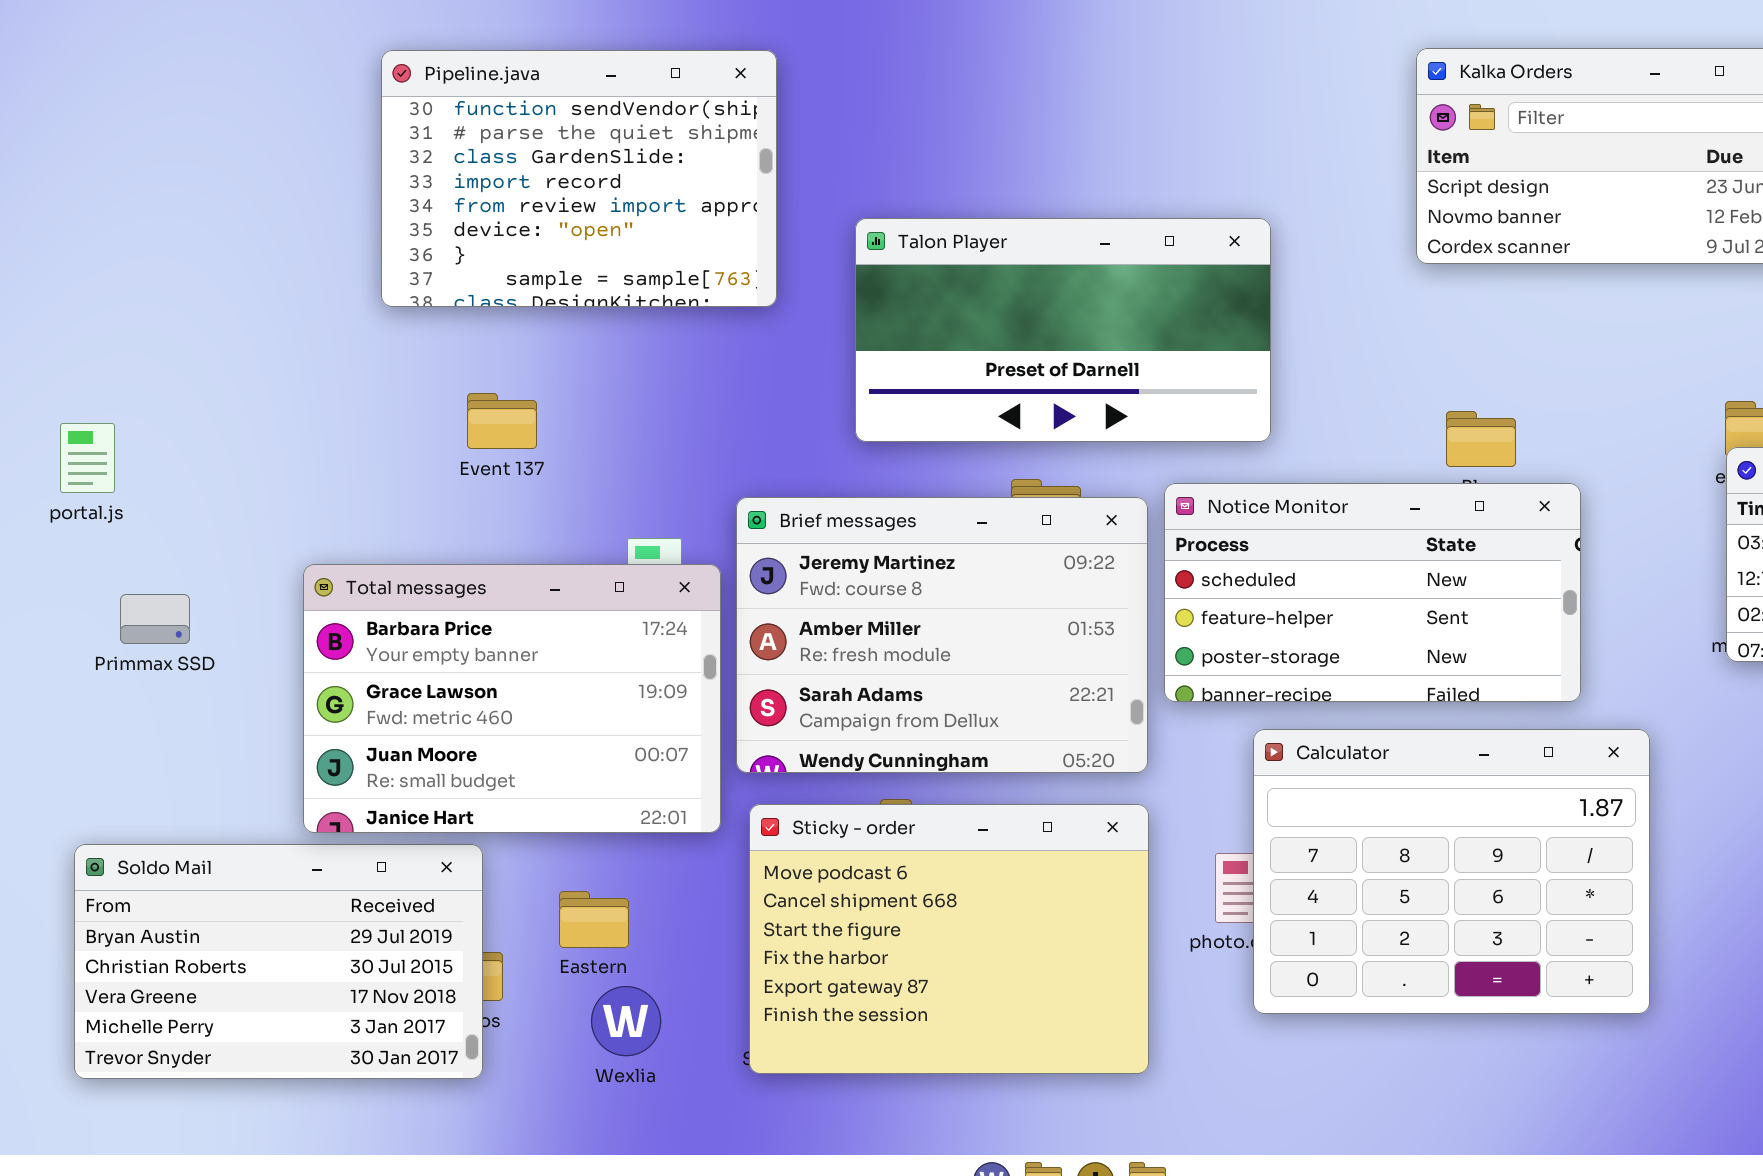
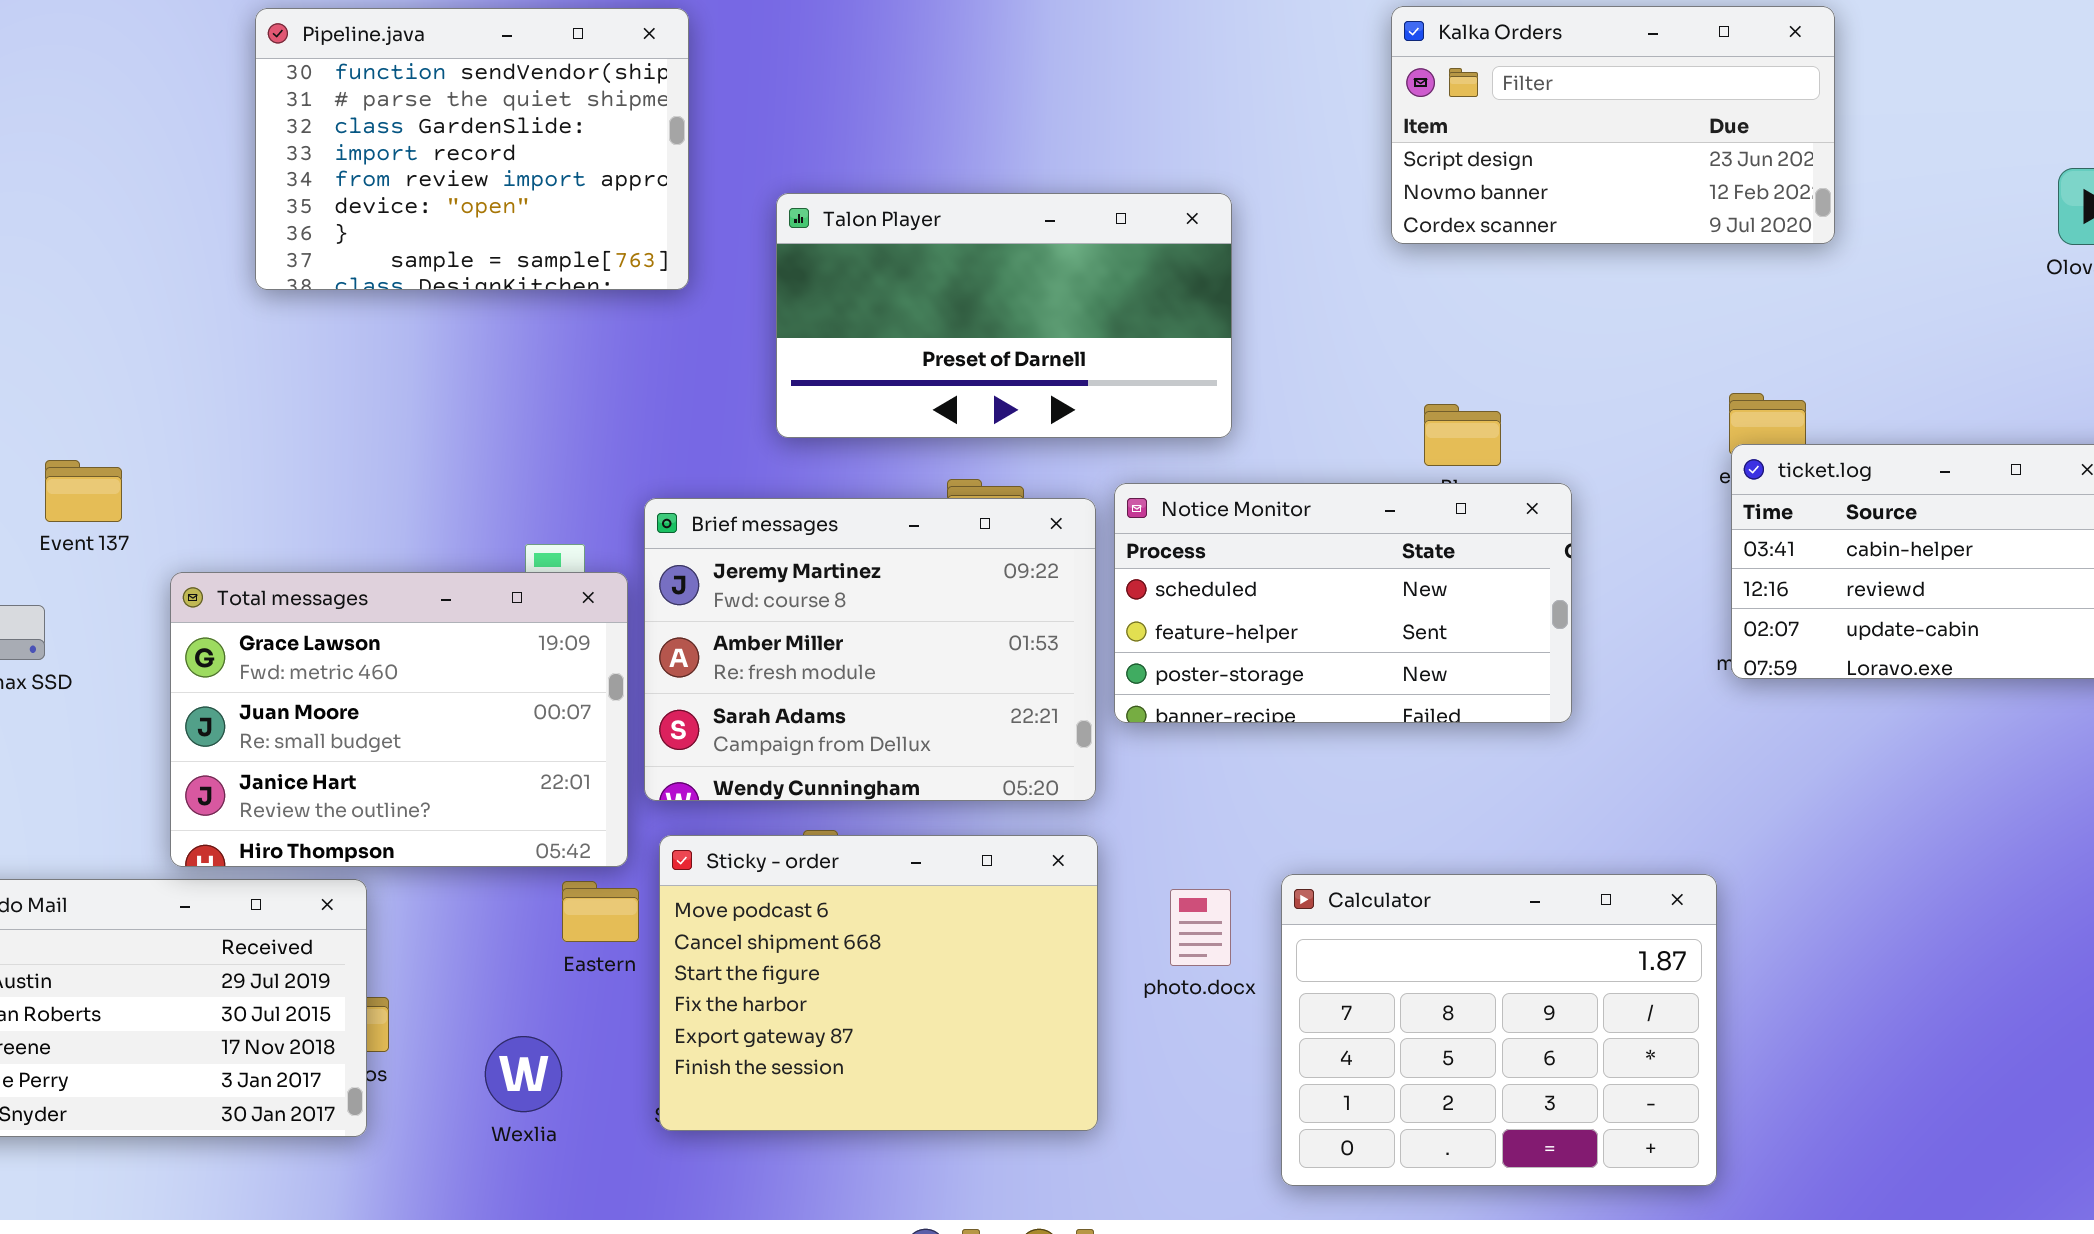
Event 137: [467,393,537,449] -> [45,460,122,522], moved
Total messages: [303,564,721,833] -> [170,572,628,867], scrolled down 1 row
Calculator: [1253,729,1650,1014] -> [1281,874,1717,1186], moved
Eastern: [559,891,629,948] -> [562,881,639,942], moved

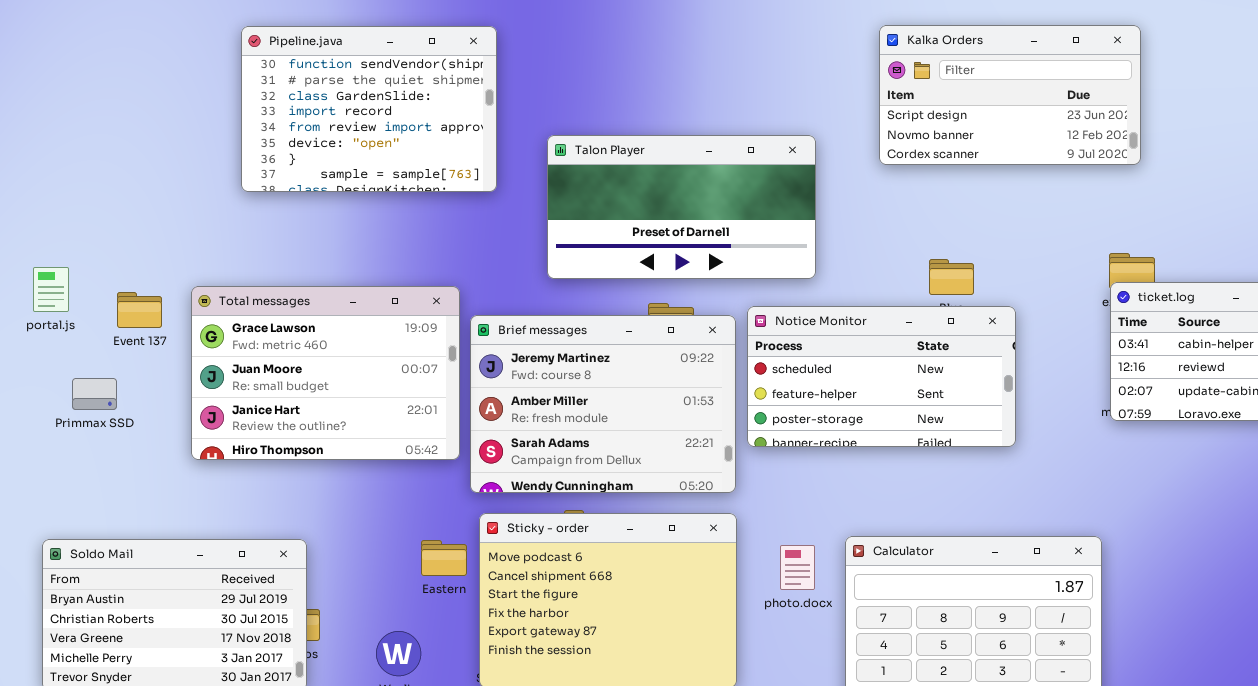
Kalka Orders: [1391,6,1835,244] -> [879,25,1141,165], moved
Total messages: [170,572,628,867] -> [191,286,460,460], moved

